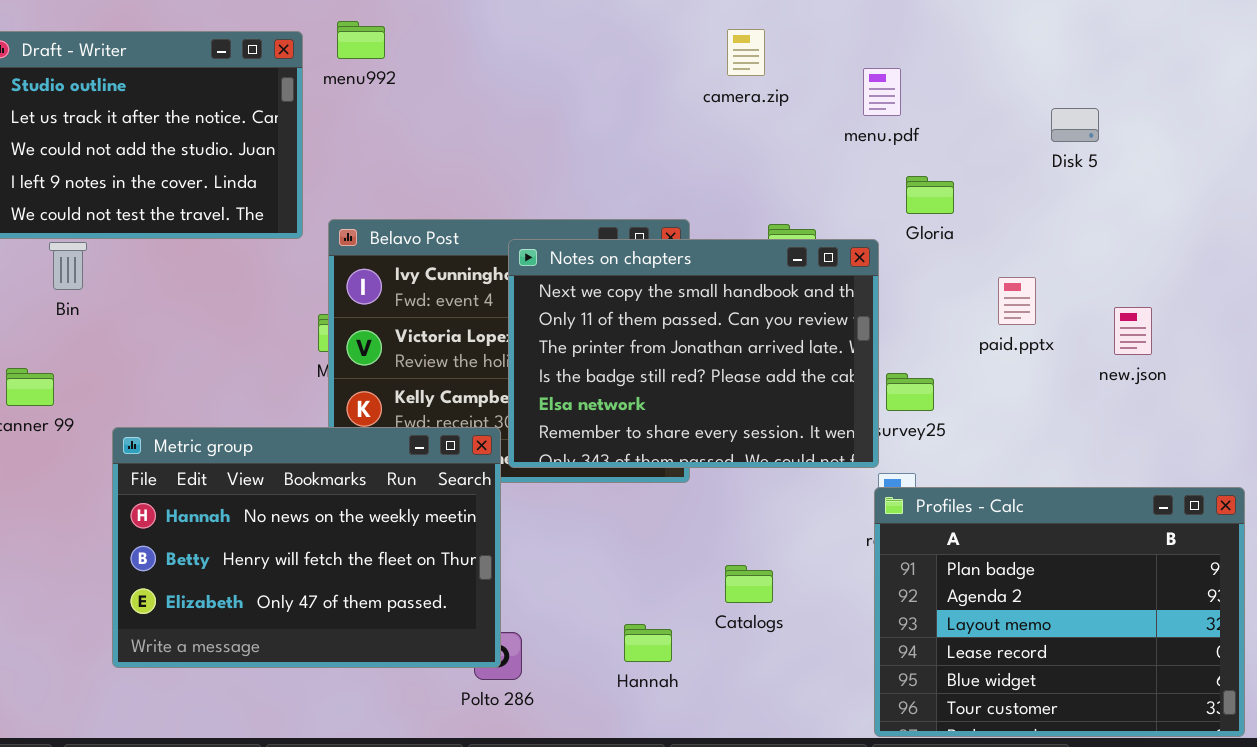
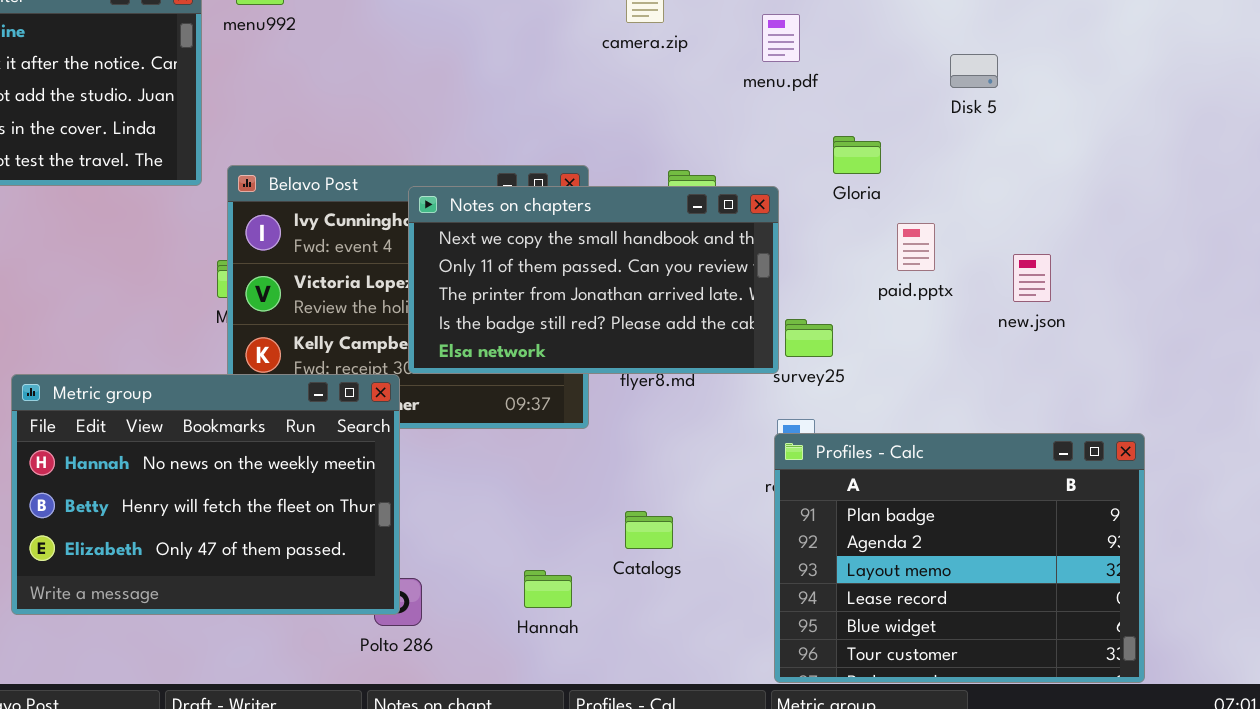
Gloria: [906,176,954,214] -> [833,136,881,174], moved
Notes on chapters: [508,239,879,468] -> [408,186,779,374], resized

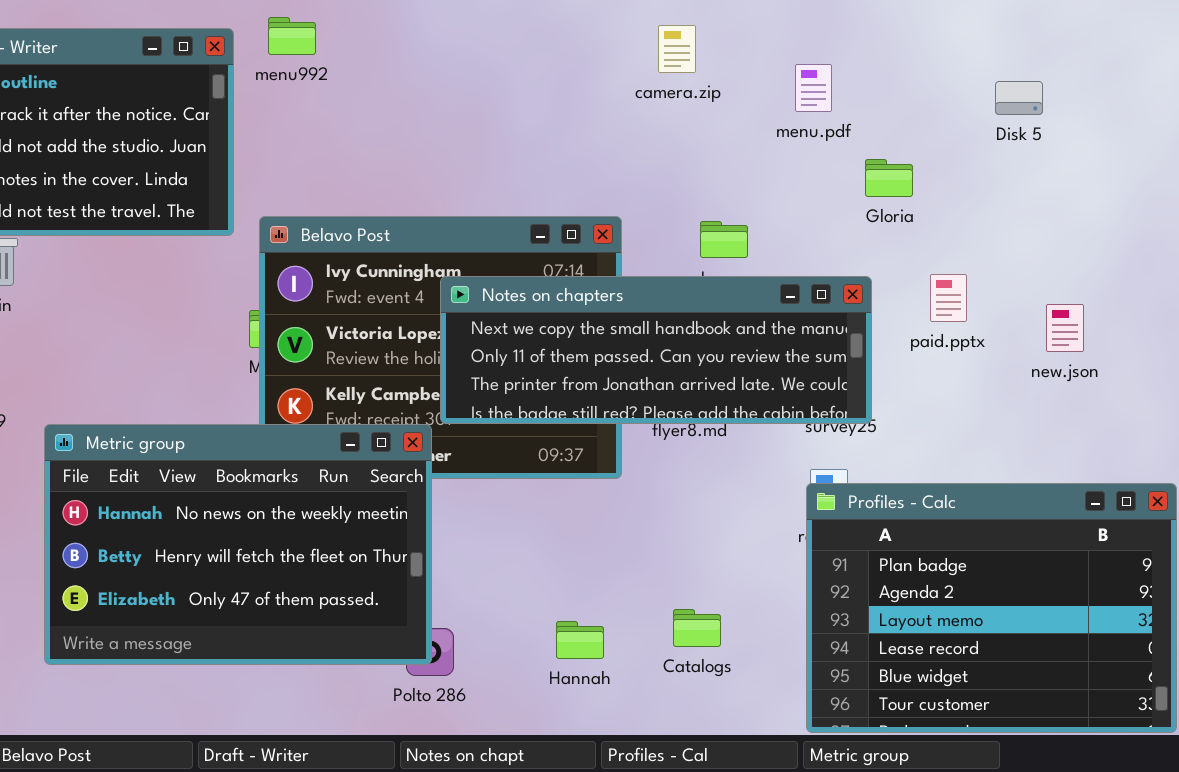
Disk 5: [950,54,998,88] -> [995,81,1043,115], moved
Gloria: [833,136,881,174] -> [865,159,913,197], moved
Notes on chapters: [408,186,779,374] -> [440,276,872,424], resized
Catalogs: [625,511,673,549] -> [673,609,721,647], moved

